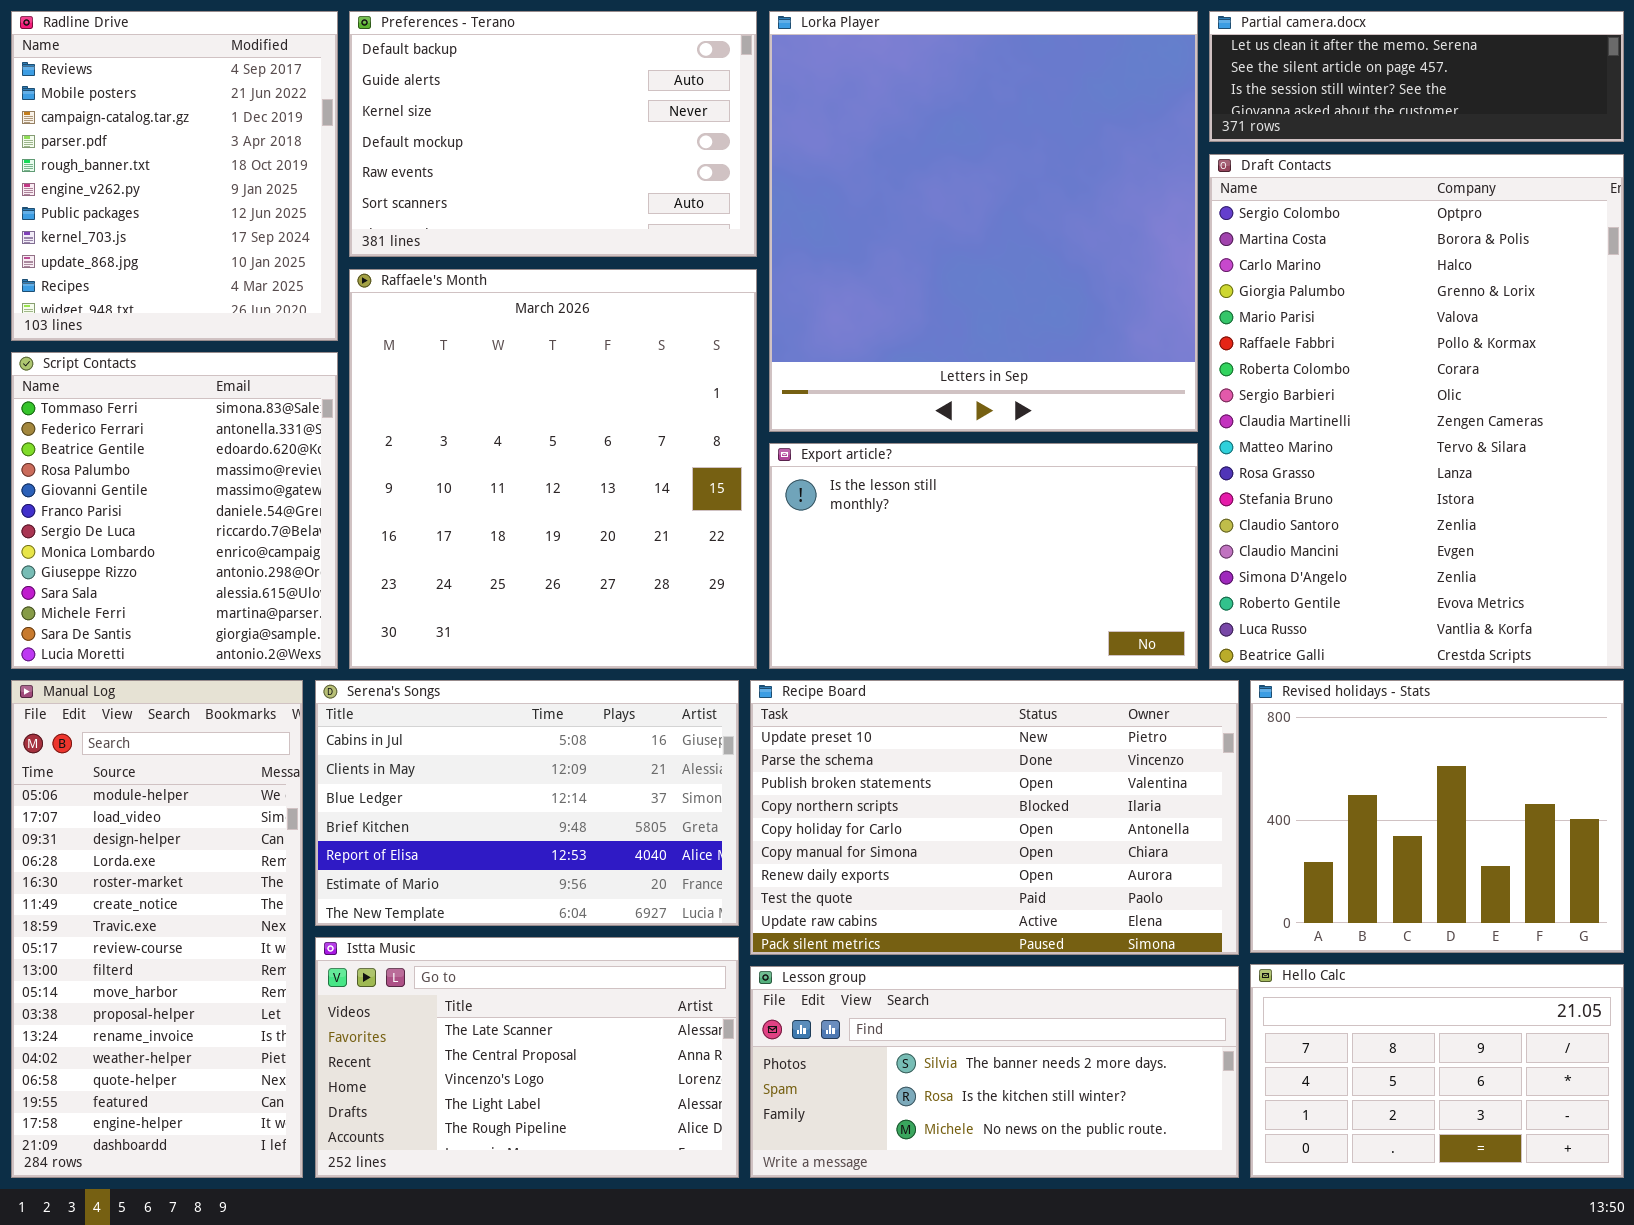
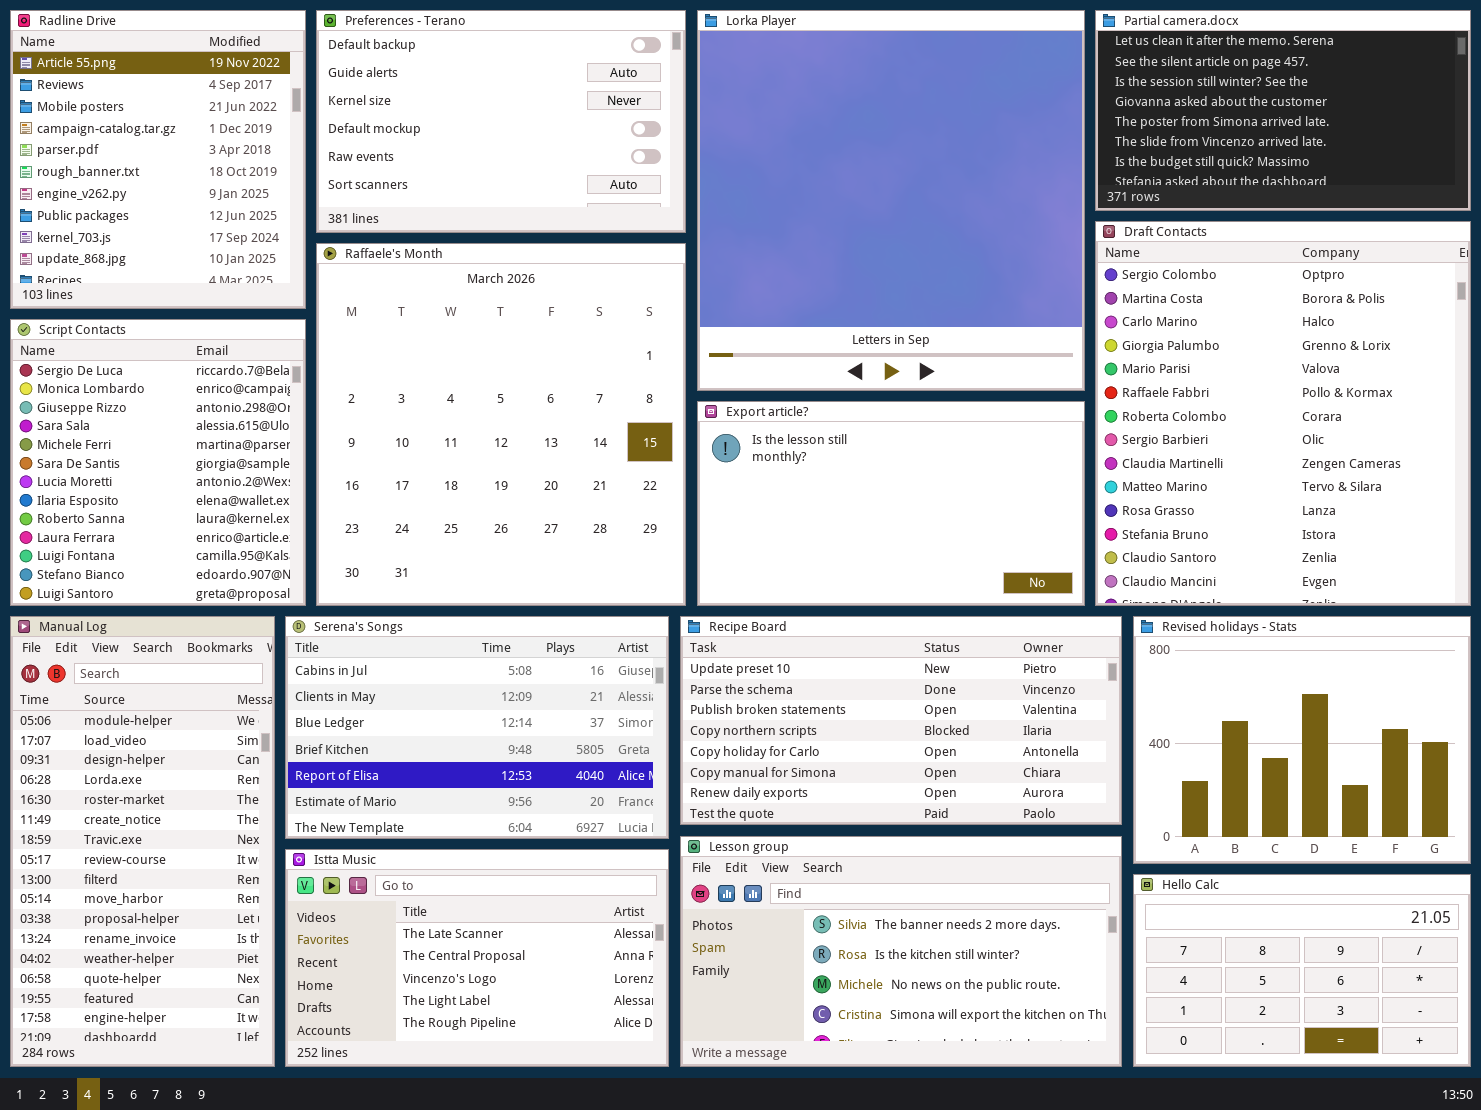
Radline Drive: [11,11,338,341] -> [10,10,306,309], scrolled up 1 row
Partial camera.docx: [1209,11,1624,142] -> [1095,10,1471,211], resized
Draft Contacts: [1209,154,1624,669] -> [1095,221,1471,606], resized
Script Contacts: [11,352,338,669] -> [10,319,306,606], scrolled down 6 rows
Recipe Board: [750,680,1239,955] -> [680,616,1122,825], resized
Lesson group: [750,966,1239,1178] -> [680,836,1122,1067], resized

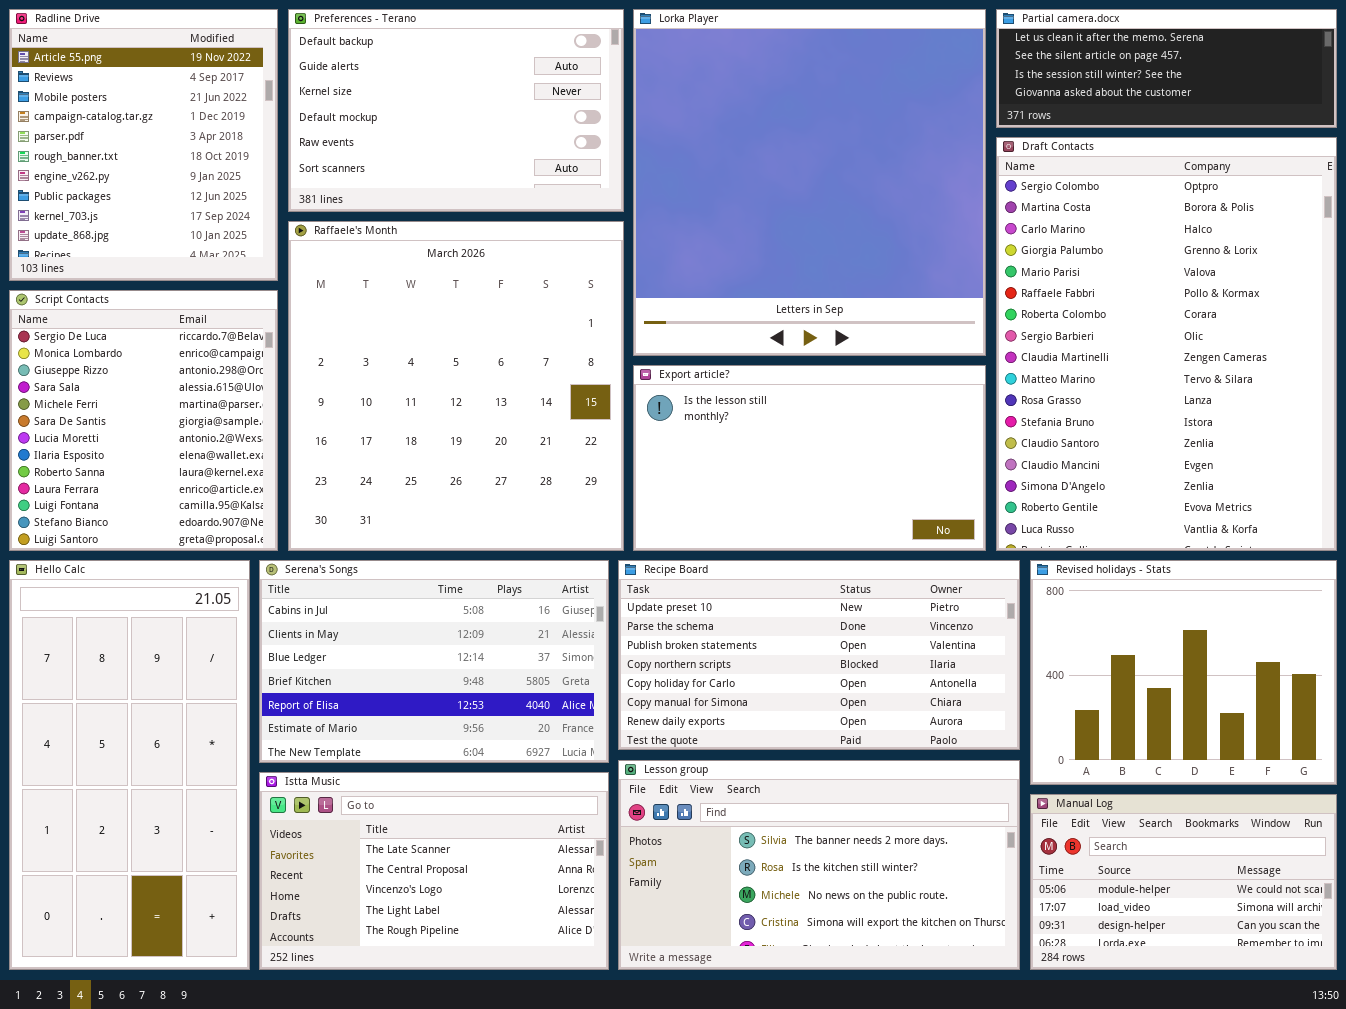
Partial camera.docx: [1095,10,1471,211] -> [996,9,1337,128], resized
Draft Contacts: [1095,221,1471,606] -> [996,137,1337,551], resized
Manual Log: [10,616,275,1067] -> [1030,794,1337,970], moved, resized
Hello Calc: [1133,874,1471,1067] -> [9,560,250,970], moved, resized

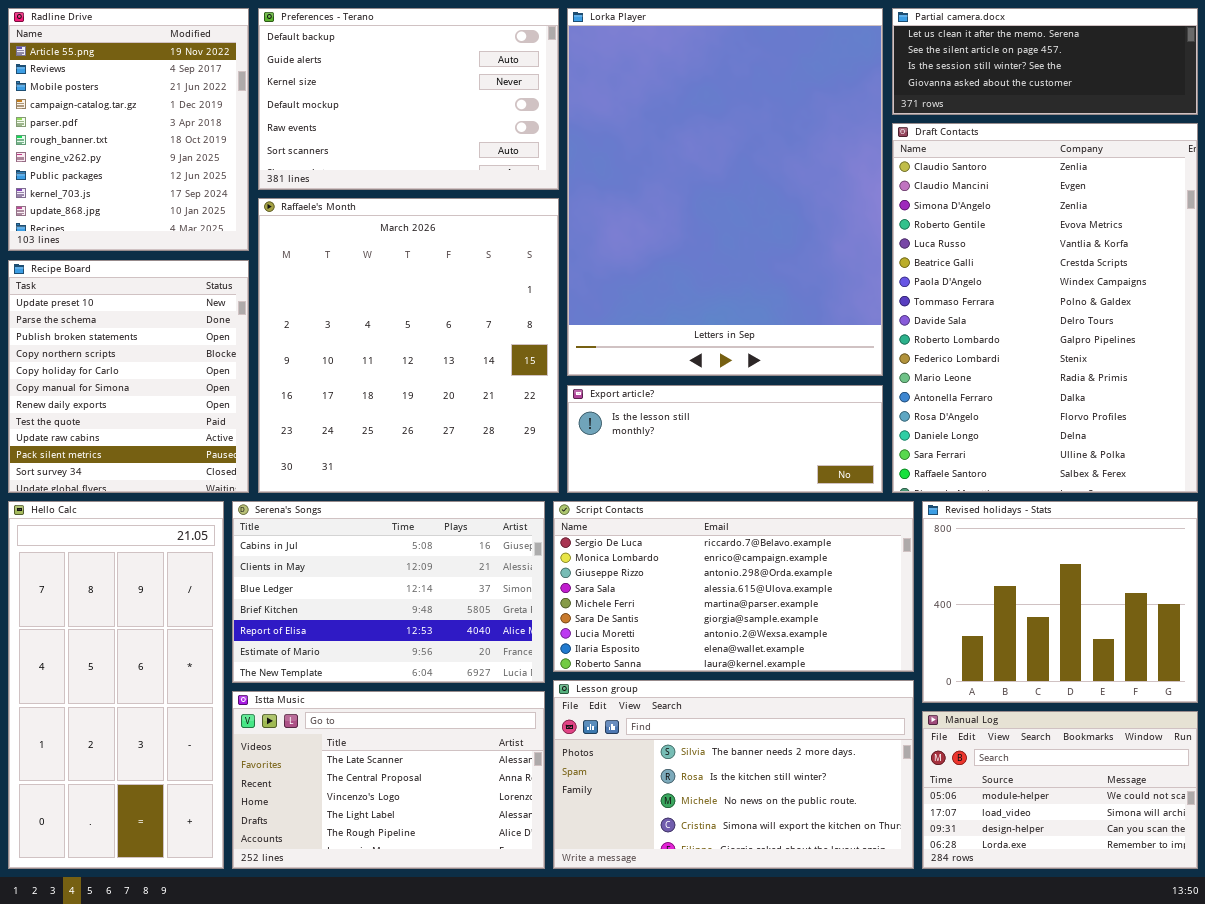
Lorka Player: [633,9,986,356] -> [567,8,883,376], resized
Draft Contacts: [996,137,1337,551] -> [892,123,1198,493], scrolled down 12 rows
Script Contacts: [9,290,278,551] -> [553,501,914,672], moved, resized
Export article?: [633,365,986,551] -> [567,385,883,493], resized
Recipe Board: [618,560,1020,750] -> [8,260,249,493], moved, resized

